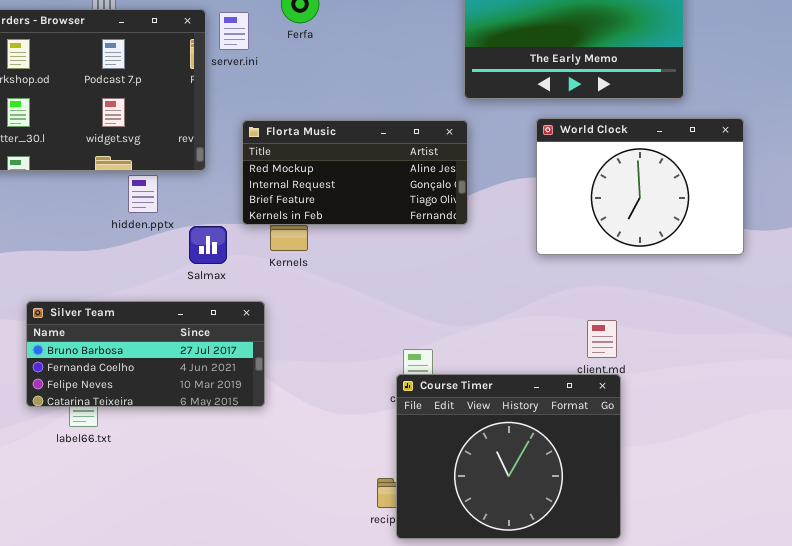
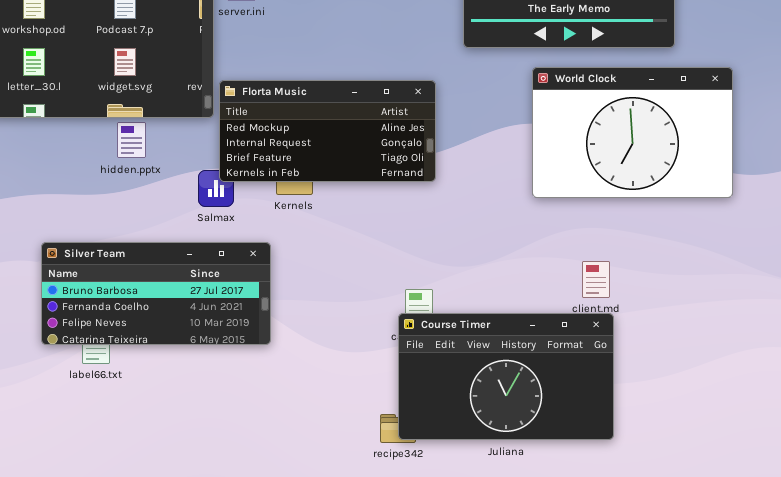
Florta Music: [242,120,468,225] -> [219,80,436,182], moved
hidden.pptx: [128,175,158,213] -> [117,122,146,158], moved
Course Timer: [396,374,621,539] -> [398,313,614,440], resized

